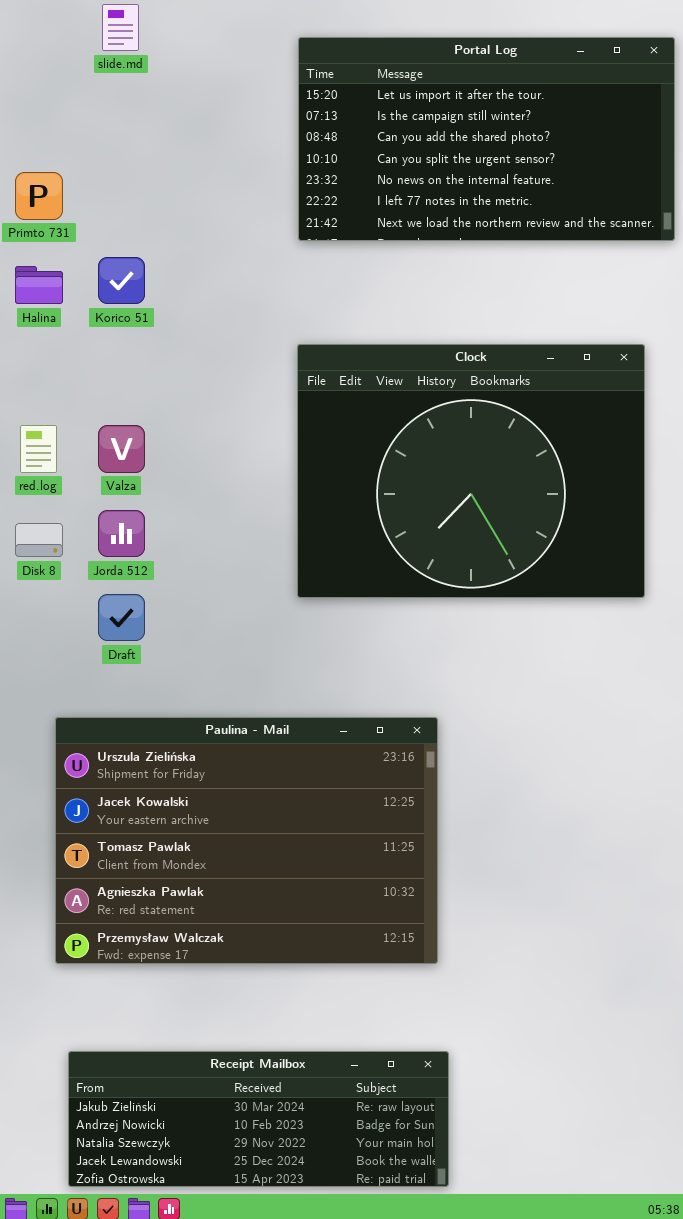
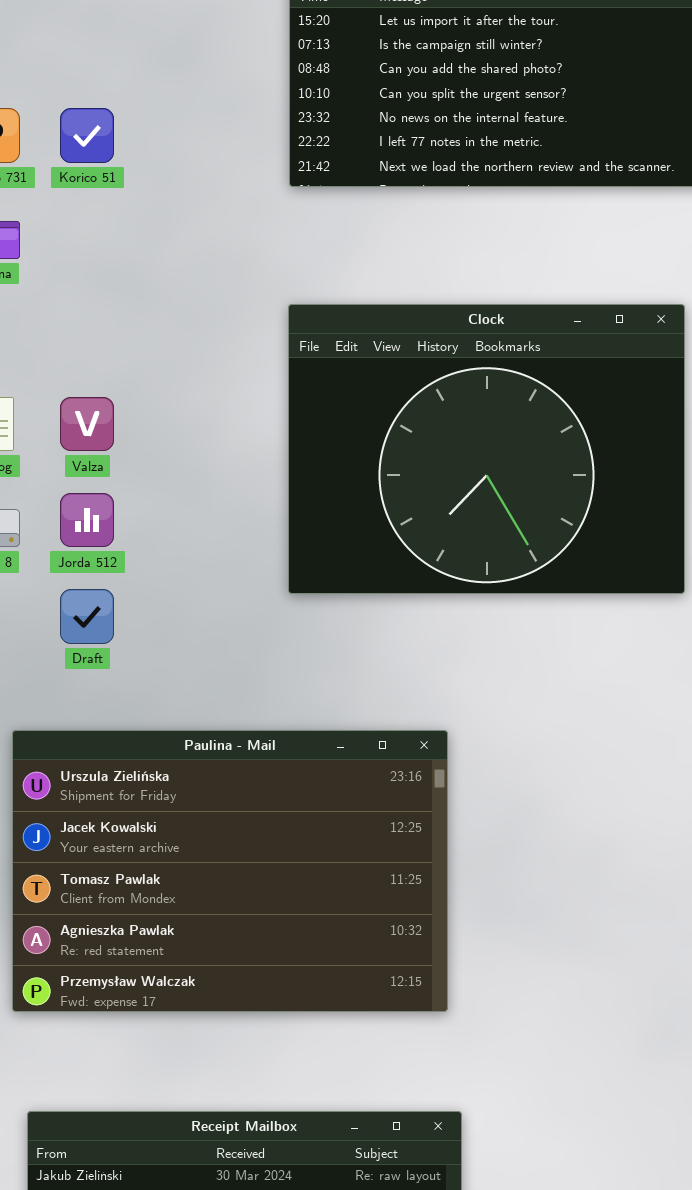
Korico 51: [98,257,145,304] -> [60,108,114,163], moved

